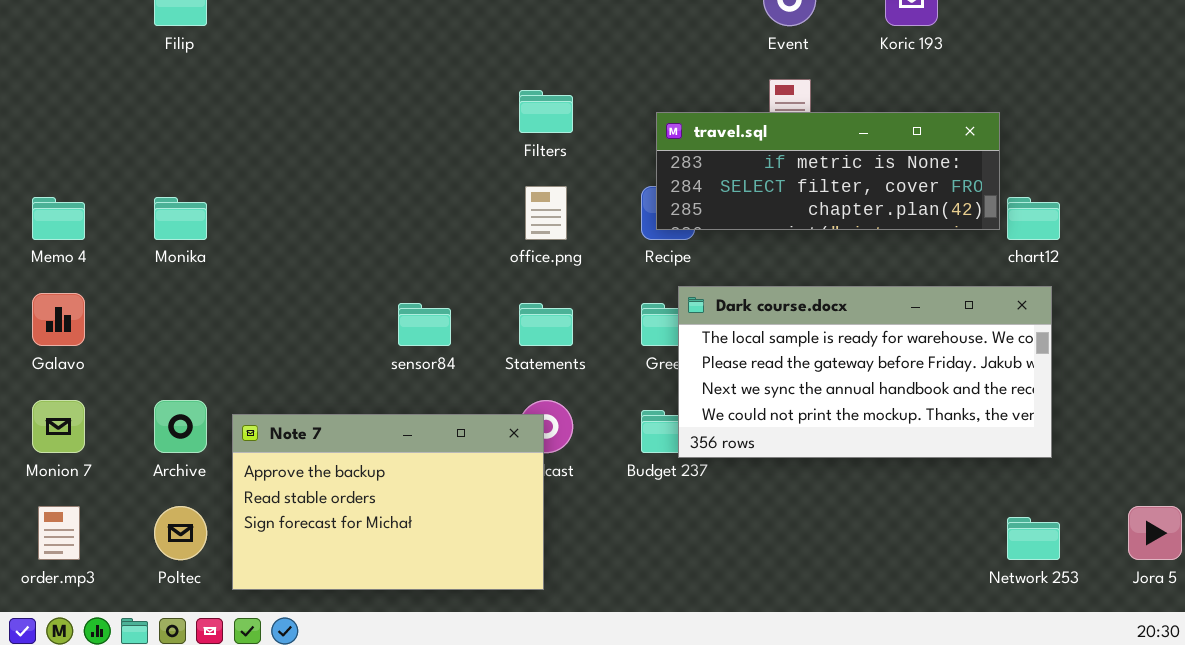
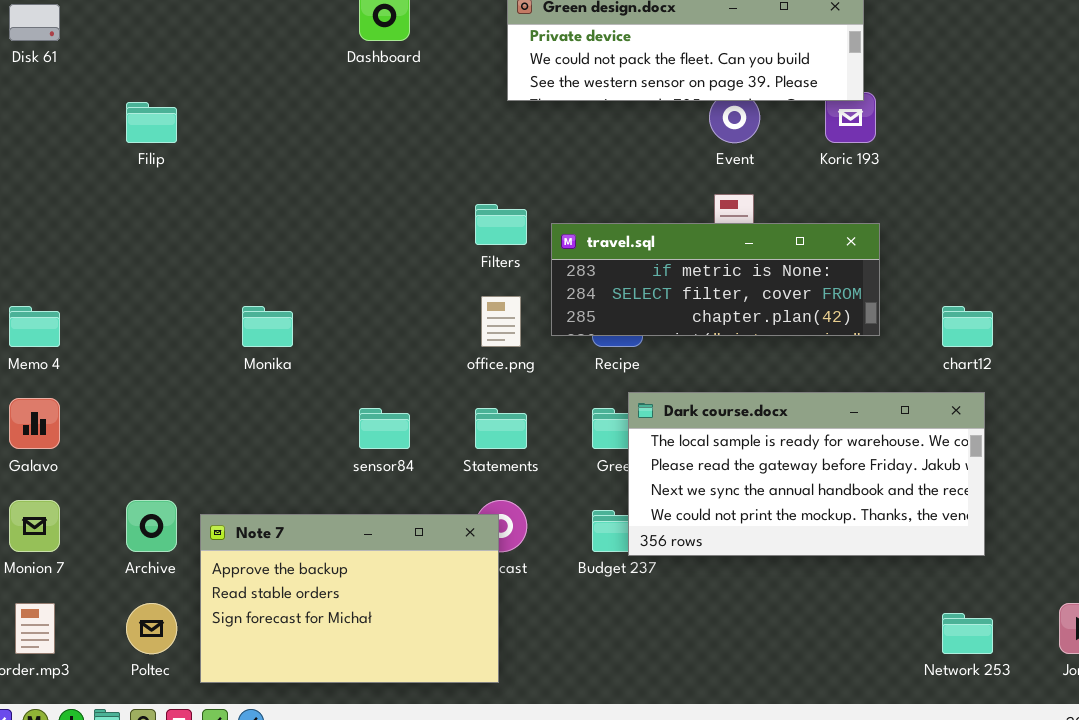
travel.sql: [656,112,1000,230] -> [551,223,880,336], moved
Monika: [154,197,207,240] -> [242,306,293,347], moved

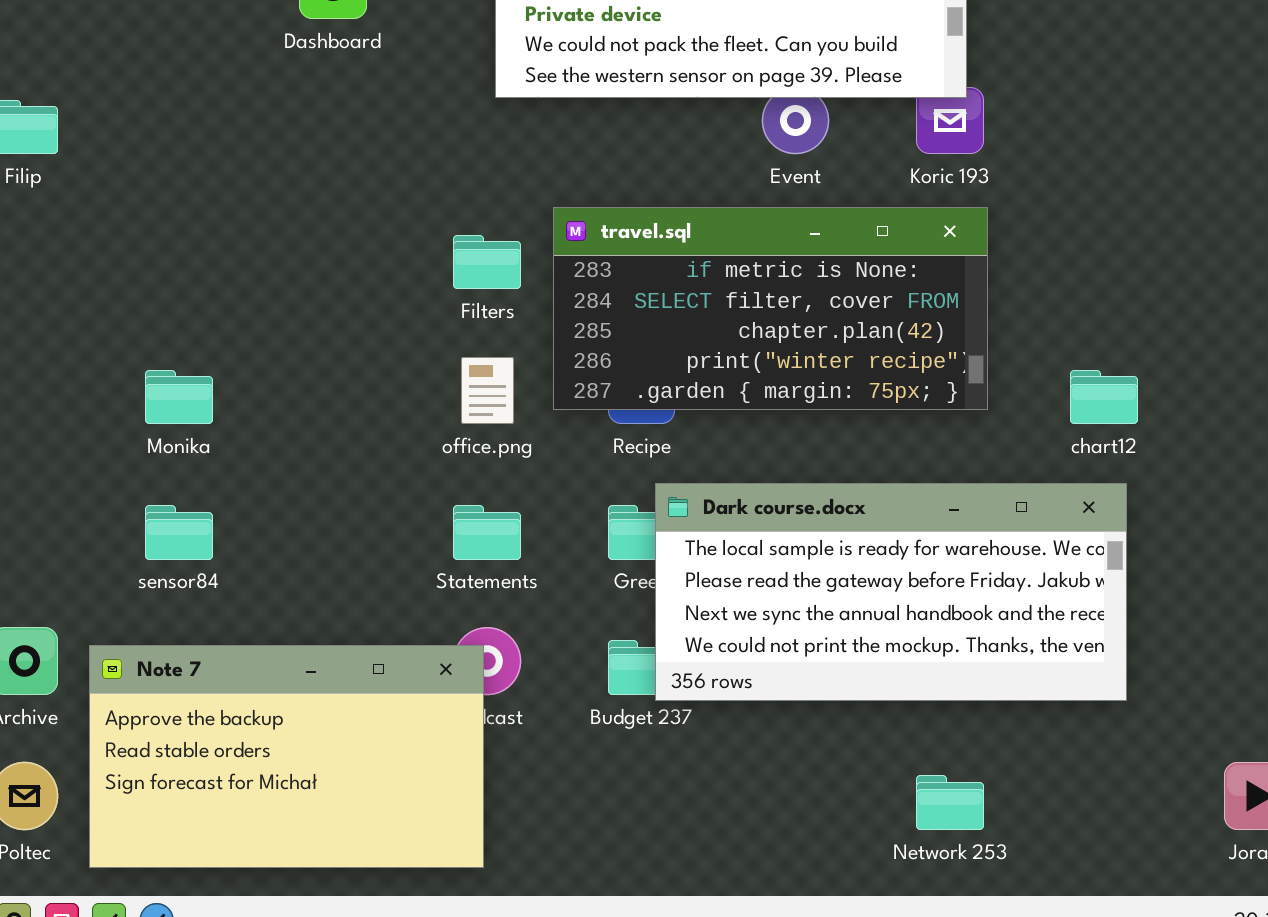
travel.sql: [551,223,880,336] -> [553,207,988,410], resized
sensor84: [359,408,410,449] -> [145,505,213,560], moved
Network 253: [942,613,993,654] -> [916,775,984,830], moved

